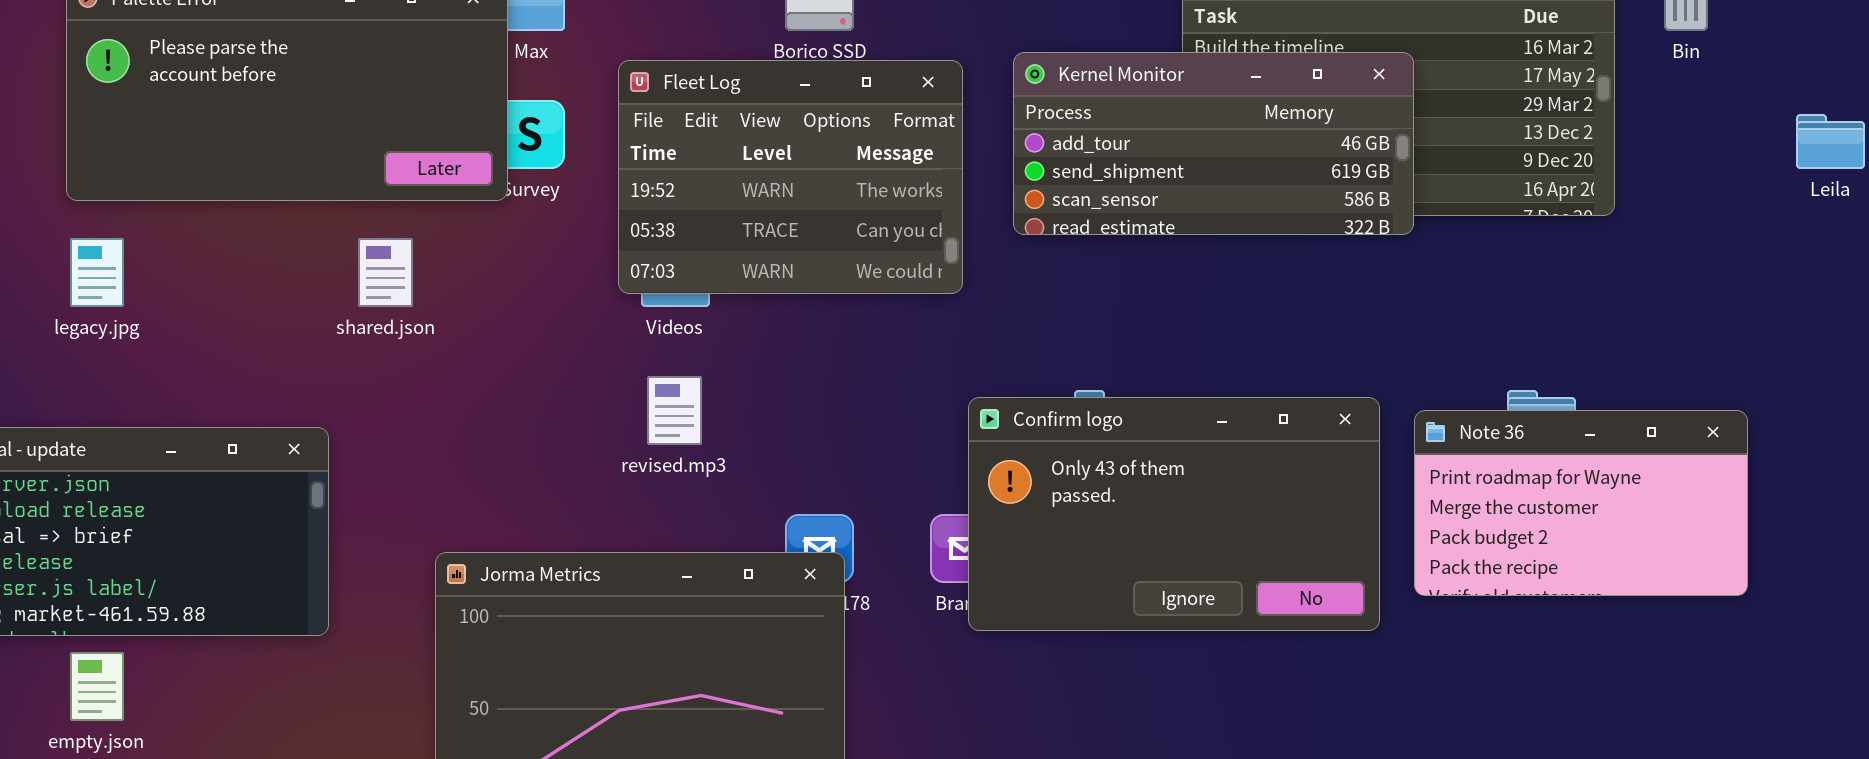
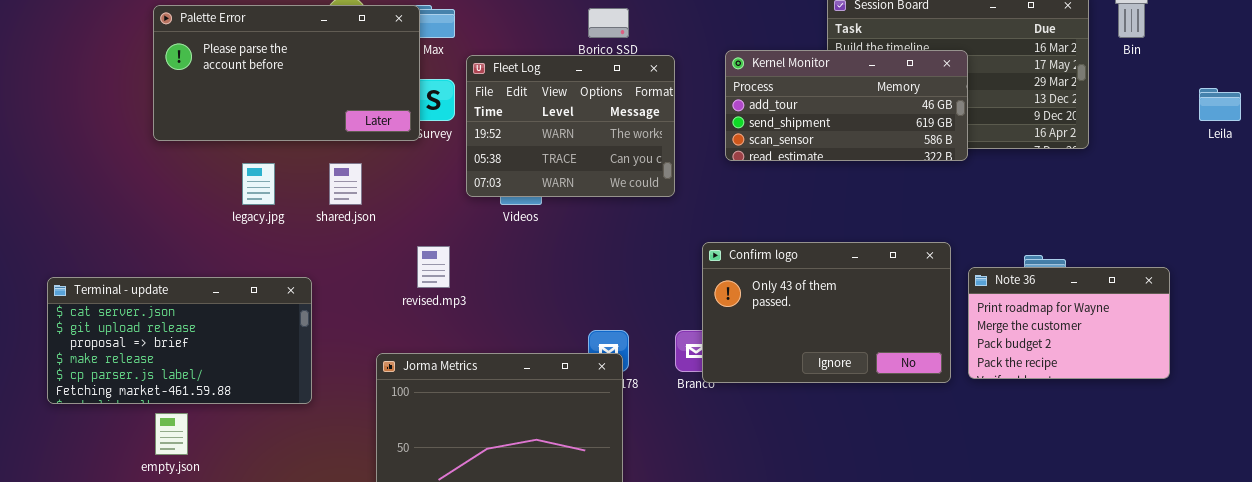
Fleet Log: [618,60,963,294] -> [466,55,675,197], moved
legacy.jpg: [70,238,124,307] -> [242,163,275,205], moved
revised.mp3: [647,376,702,445] -> [417,246,450,288], moved
Confirm logo: [968,397,1380,631] -> [702,242,951,383], moved

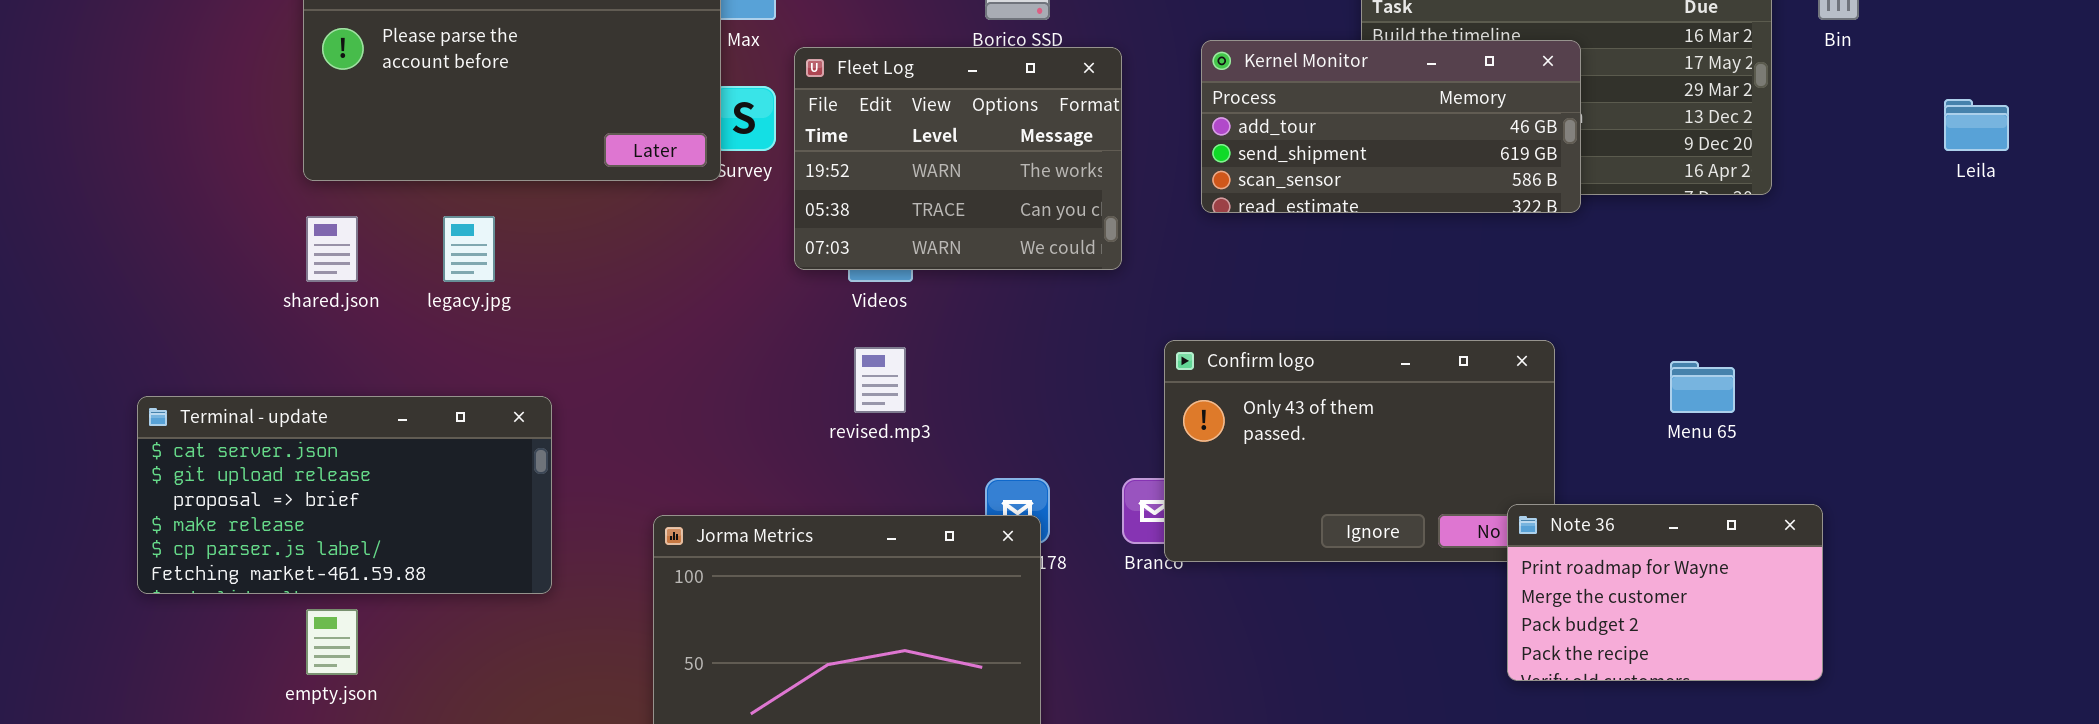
shared.json: [329,163,362,205] -> [306,216,358,282], moved
revised.mp3: [417,246,450,288] -> [854,347,906,413], moved
Note 36: [968,267,1170,379] -> [1507,504,1823,681], moved

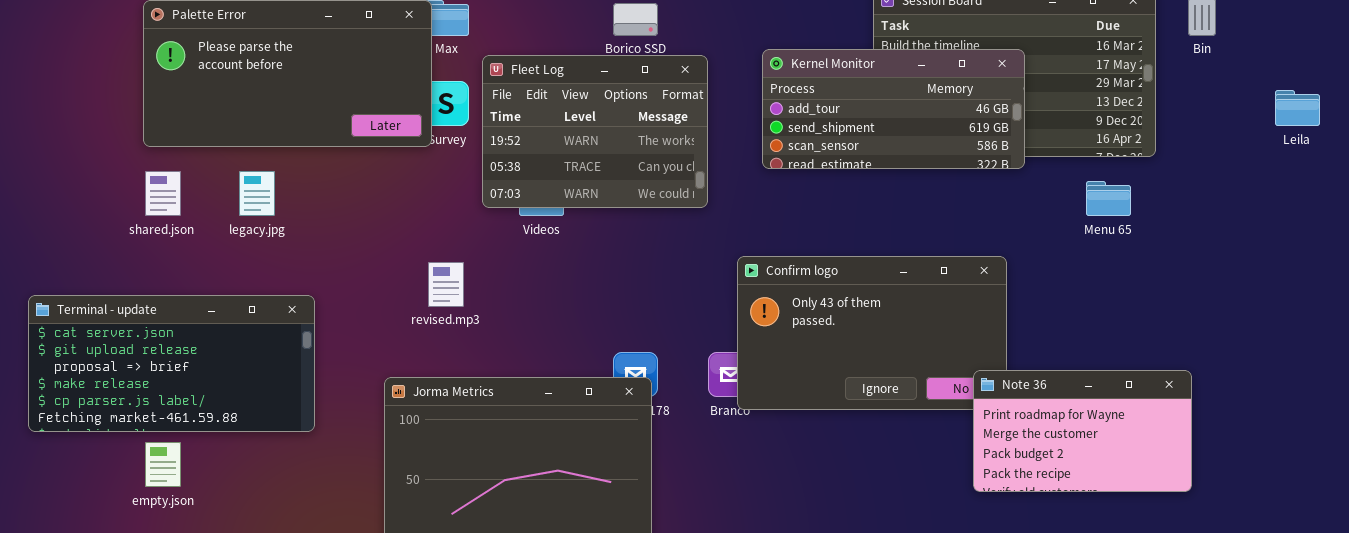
revised.mp3: [854,347,906,413] -> [428,262,464,307], moved
Menu 65: [1670,361,1735,413] -> [1086,181,1131,216], moved

